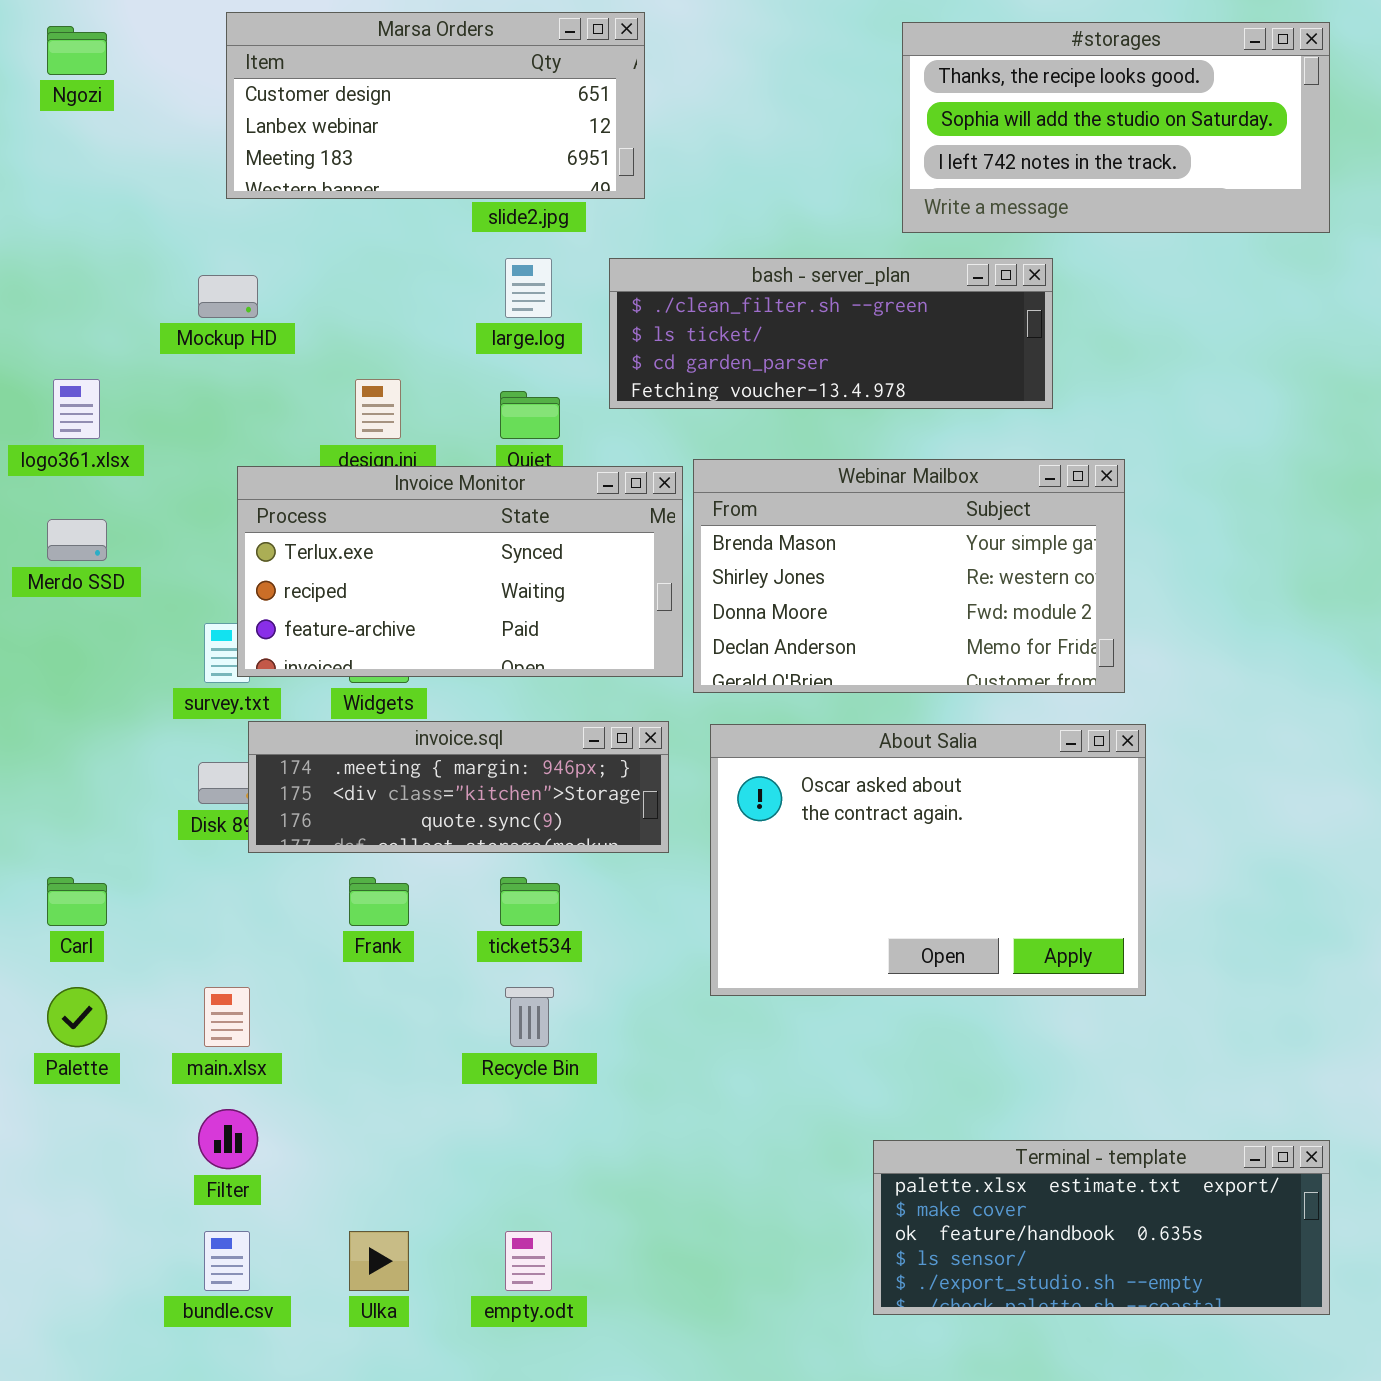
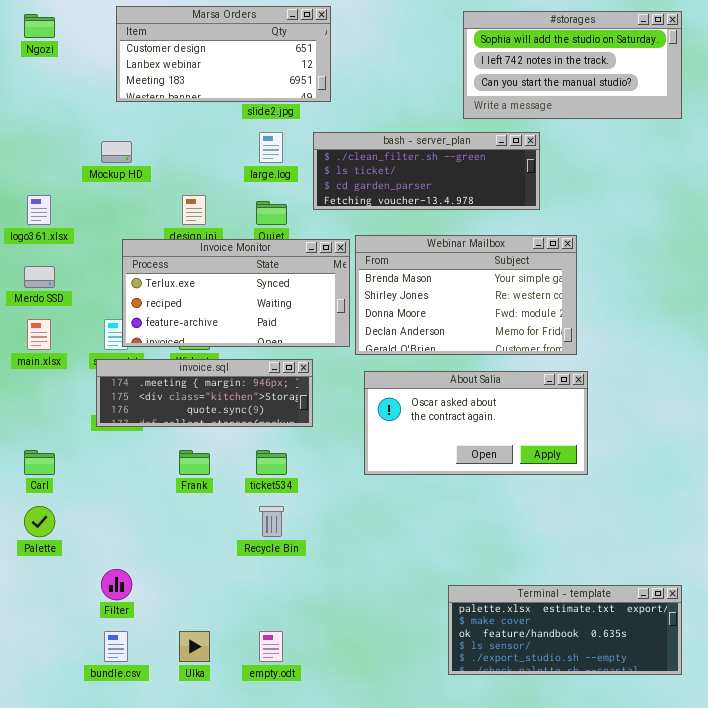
#storages: [902,22,1330,233] -> [463,11,682,119], scrolled down 1 row
invoice.sql: [248,721,669,853] -> [96,359,313,427], moved
About Salia: [710,724,1146,996] -> [364,371,588,475], resized
main.xlsx: [204,987,250,1047] -> [27,319,51,350], moved

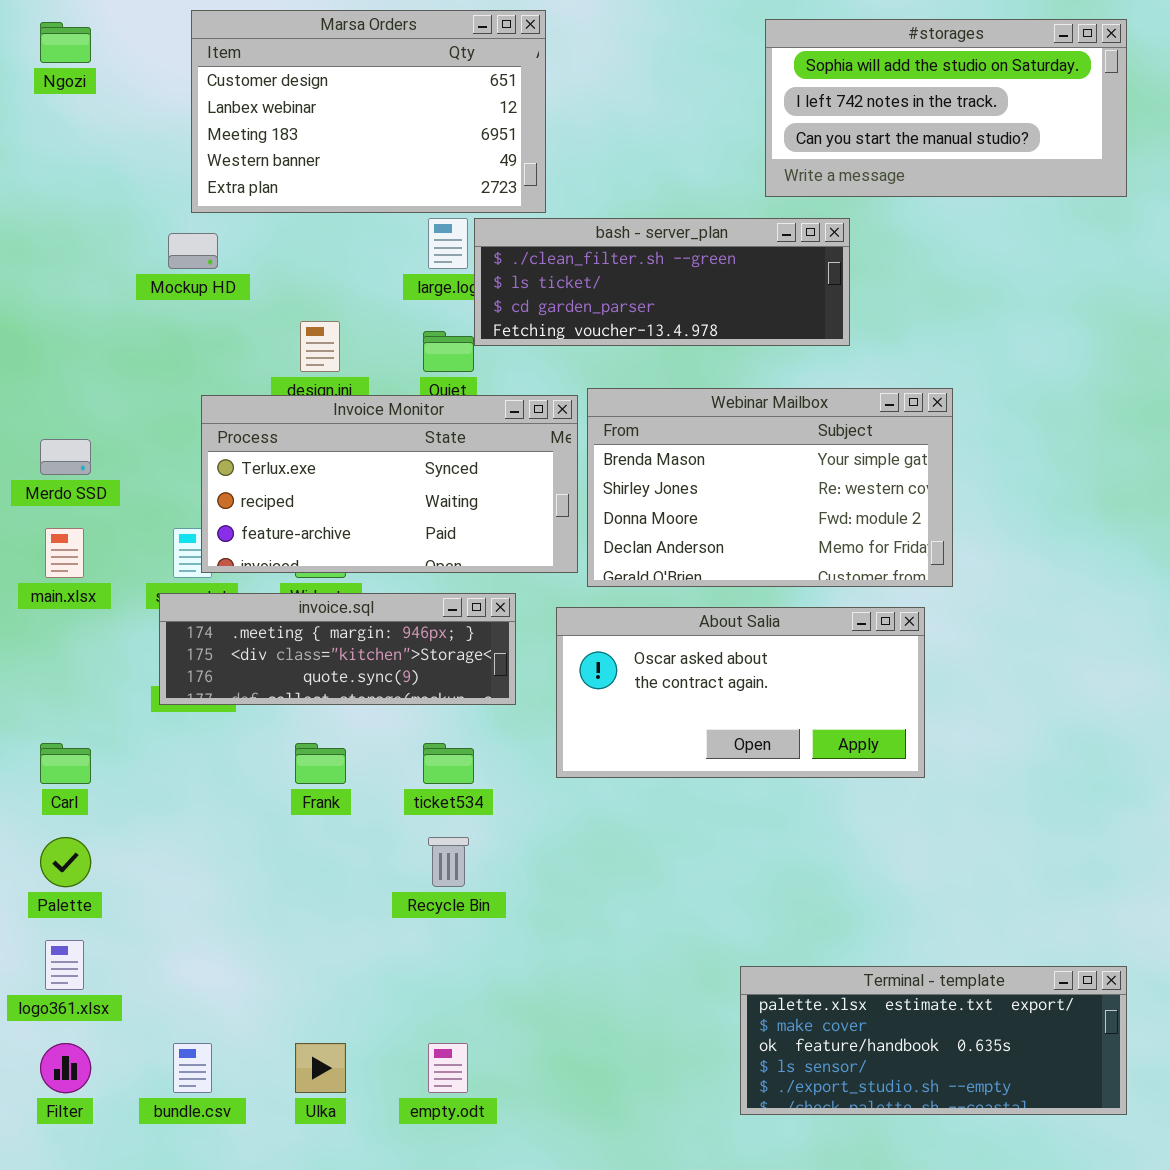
Marsa Orders: [116,6,331,102] -> [191,10,546,213], resized
bash - server_plan: [313,132,540,210] -> [474,218,850,346], moved
logo361.xlsx: [27,195,51,225] -> [45,940,84,990], moved
About Salia: [364,371,588,475] -> [556,607,925,778], moved
Filter: [101,569,132,600] -> [40,1043,91,1093], moved

